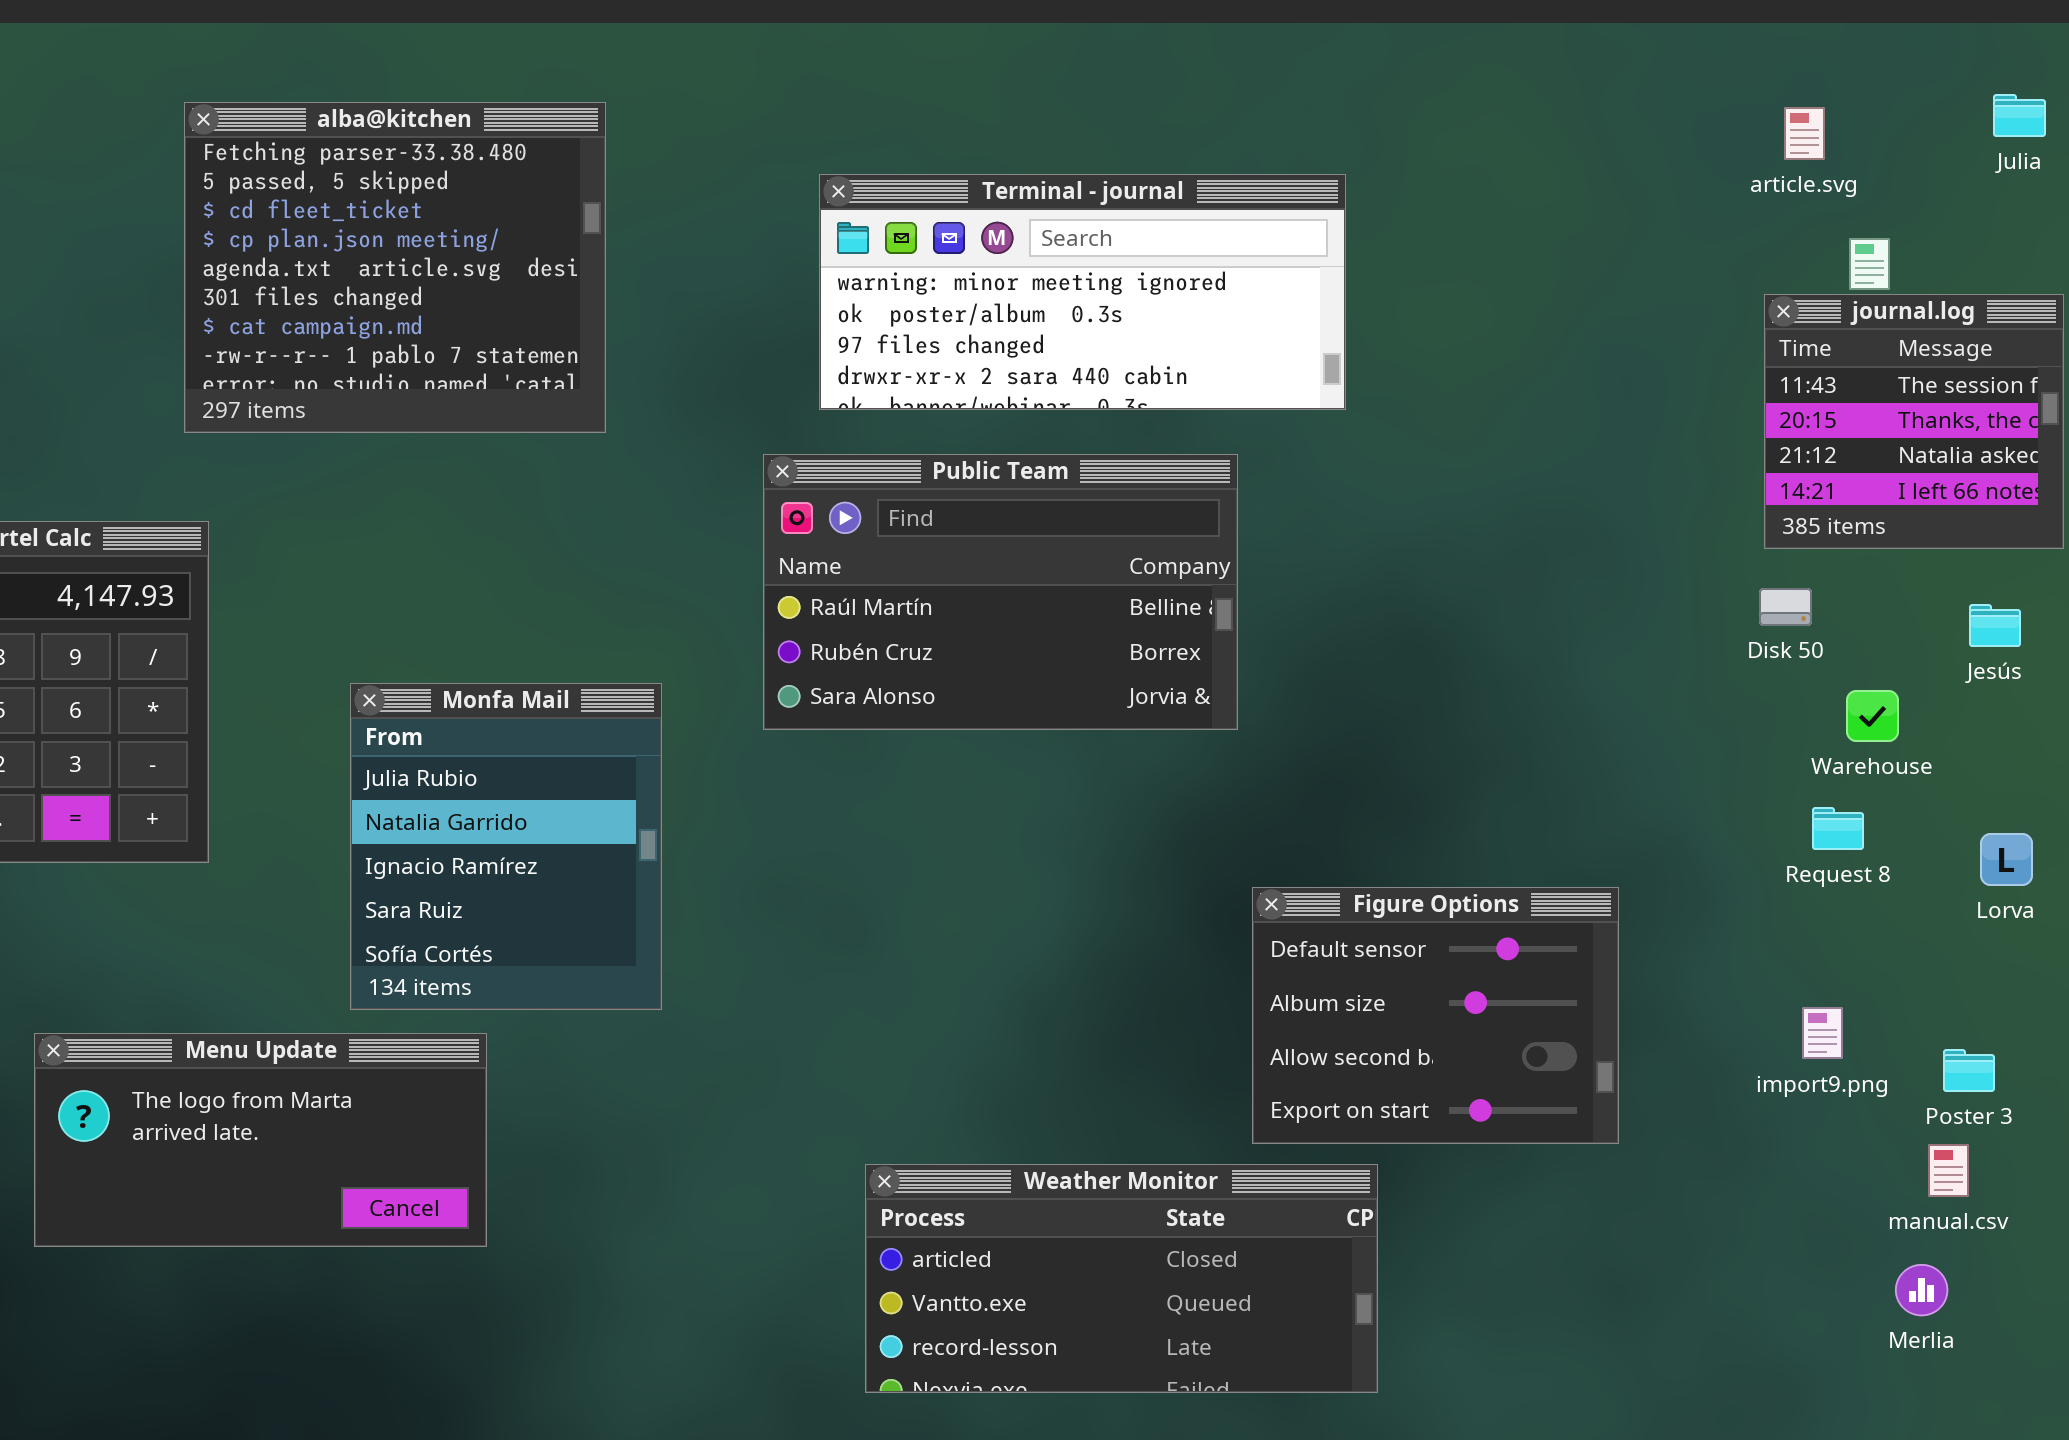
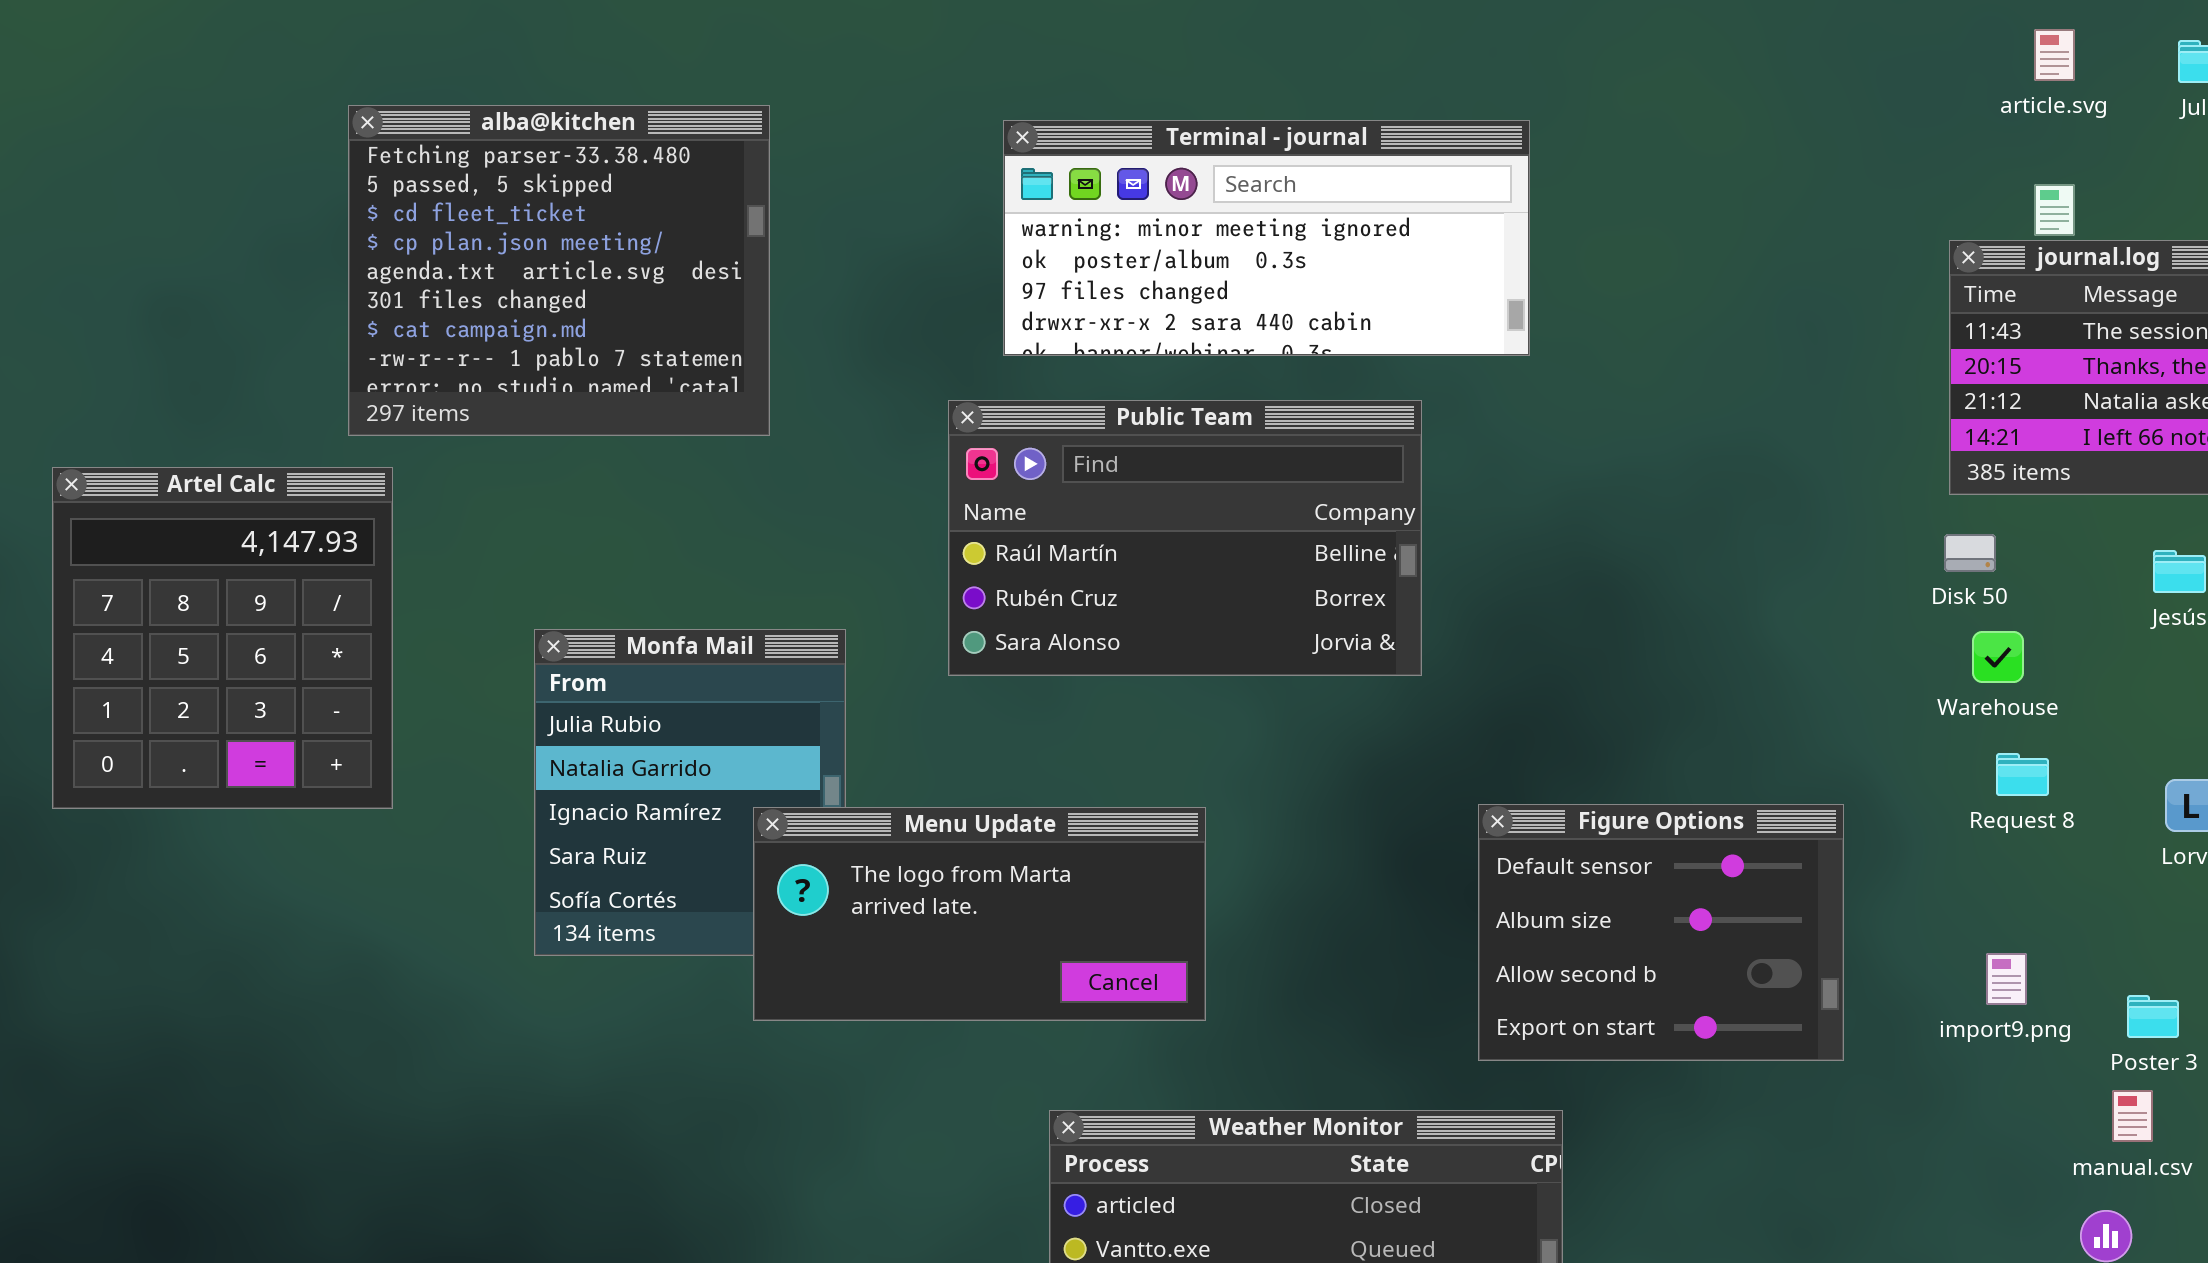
alba@kitchen: [184,102,606,433] -> [348,105,770,436], moved
article.svg: [1784,107,1825,160] -> [2034,29,2075,81], moved
Warehouse: [1846,690,1899,742] -> [1972,631,2024,683], moved
Figure Options: [1252,887,1619,1144] -> [1478,804,1844,1061], moved
Menu Update: [34,1033,487,1247] -> [753,807,1206,1021], moved

